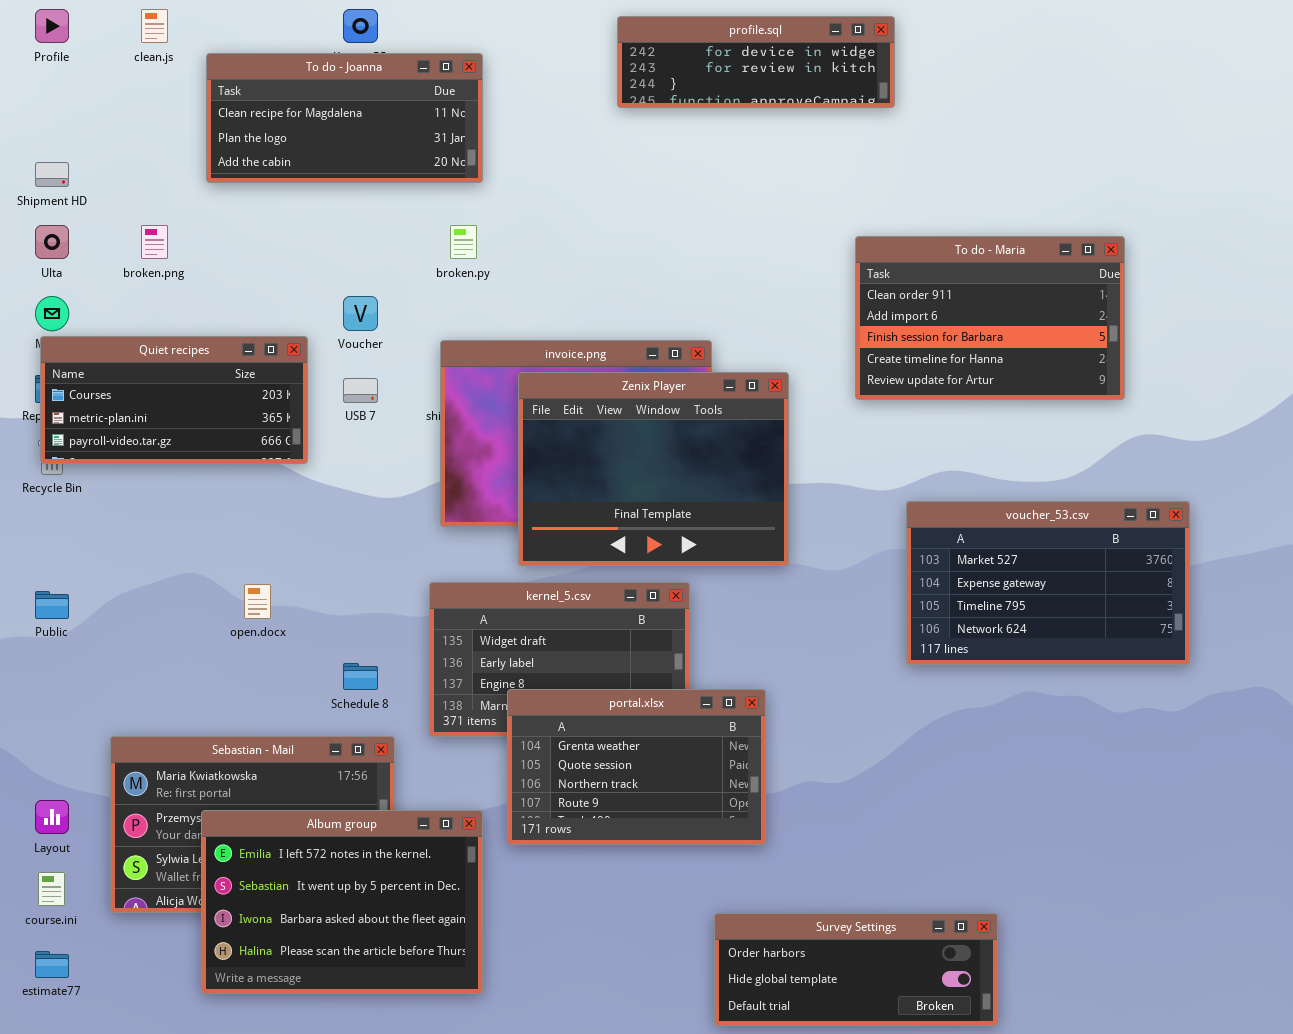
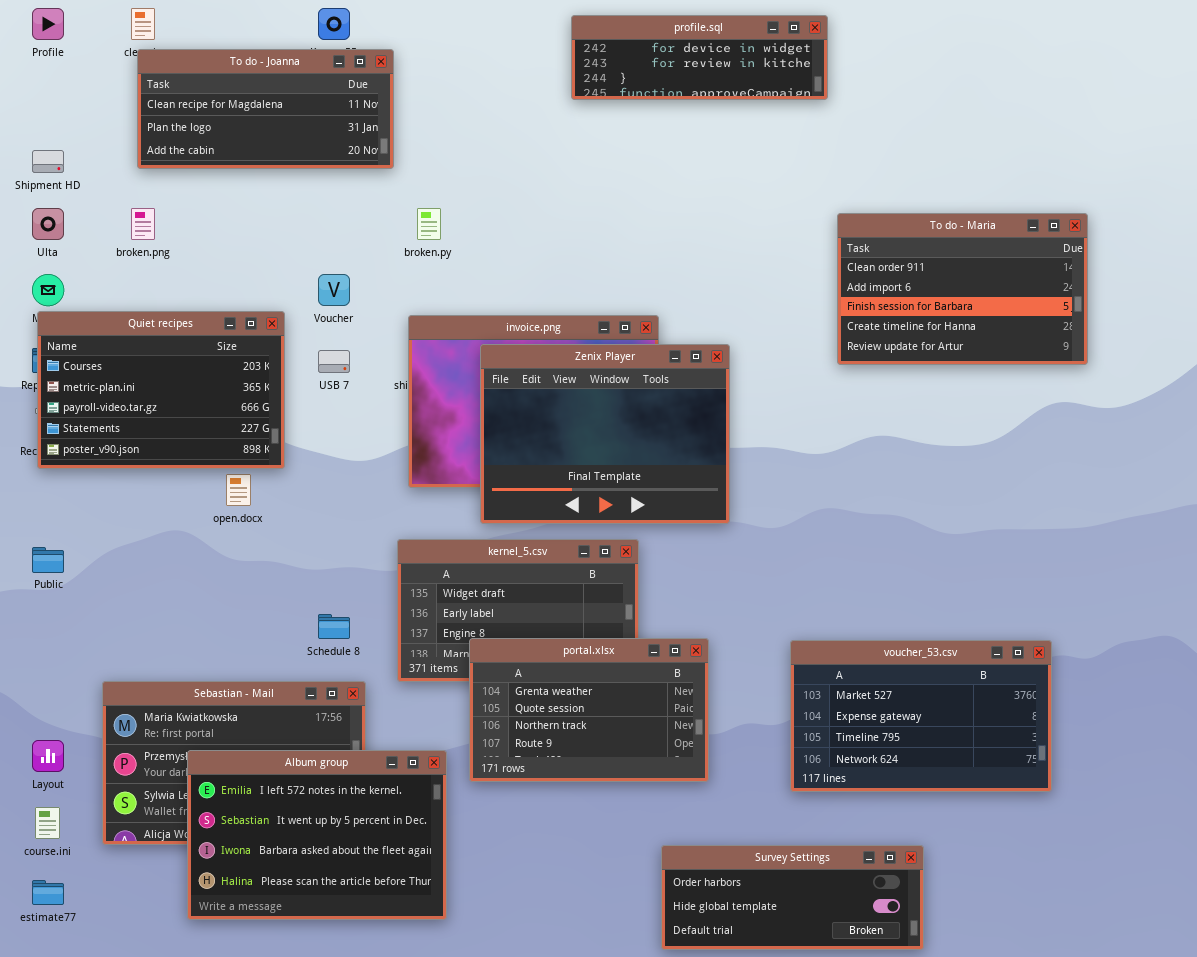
To do - Joanna: [206,53,483,183] -> [137,49,394,169], moved
To do - Maria: [855,236,1125,400] -> [837,213,1088,365], moved
Quiet recipes: [40,336,308,464] -> [37,311,285,469], resized
voucher_53.csv: [906,501,1190,665] -> [790,640,1052,792], moved
open.docx: [244,584,271,619] -> [226,474,251,506], moved

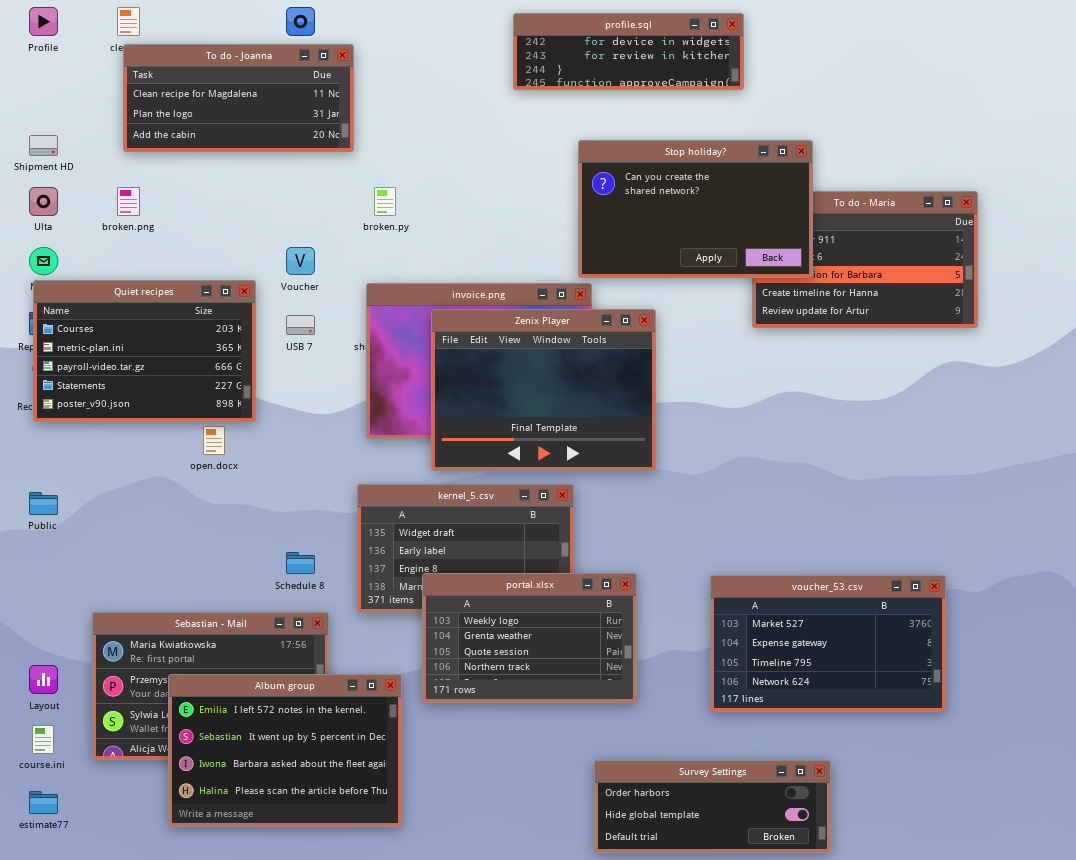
Stop holiday?: none -> [578,140,813,278], opened
portal.xlsx: [469,638,709,782] -> [422,573,637,703], scrolled up 1 row

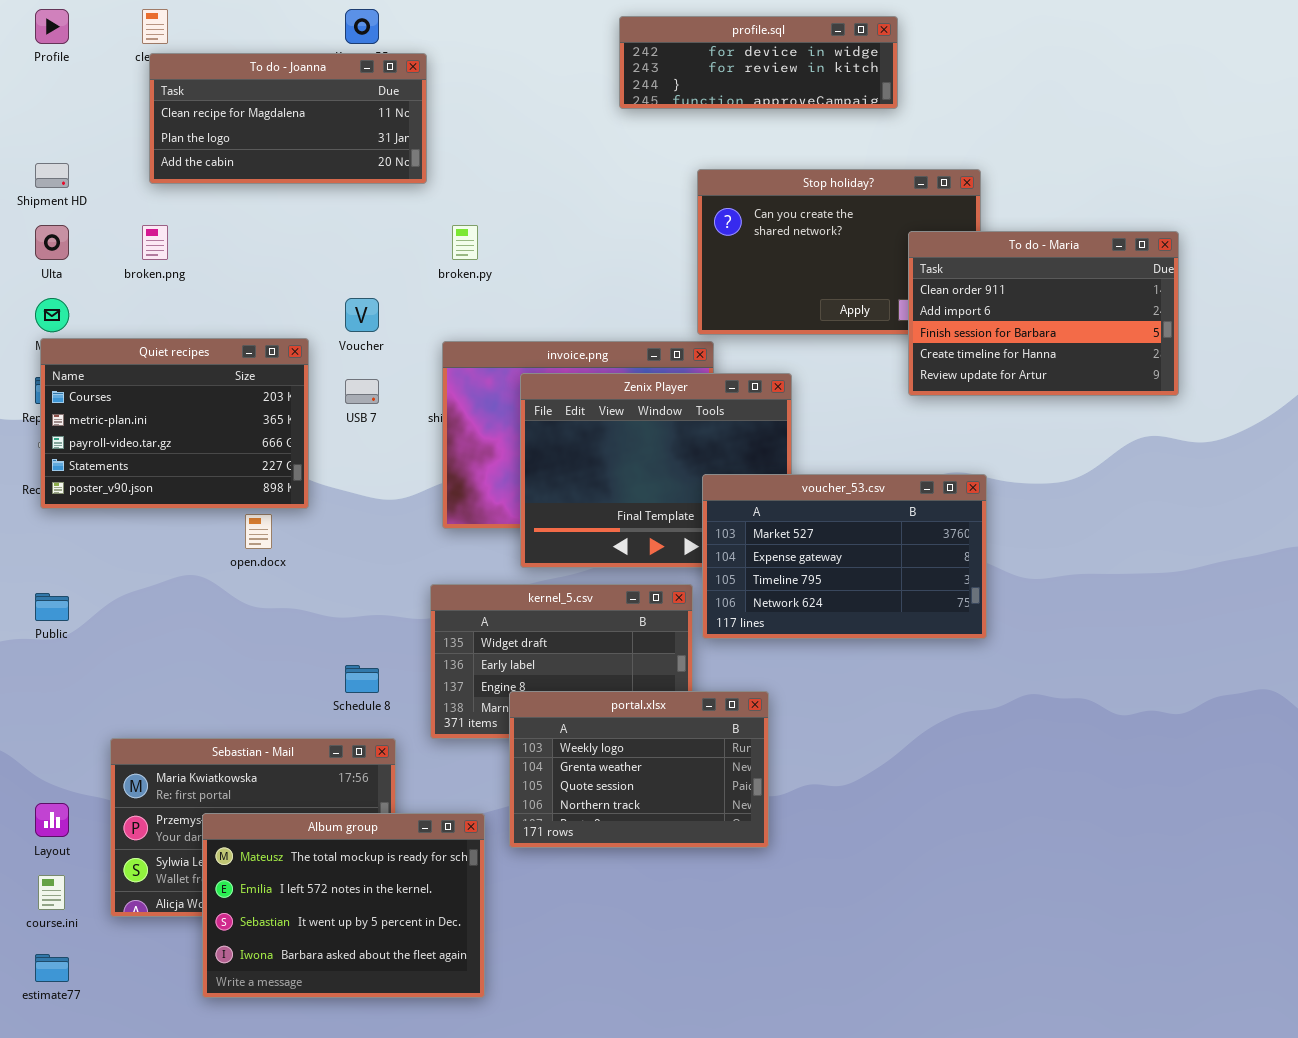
To do - Maria: [752,191,978,328] -> [908,231,1179,396], raised
voucher_53.csv: [710,575,946,712] -> [702,474,987,639], moved
Album group: [168,674,402,827] -> [202,813,485,998], scrolled up 1 row
Survey Settings: [594,760,831,853] -> none, closed

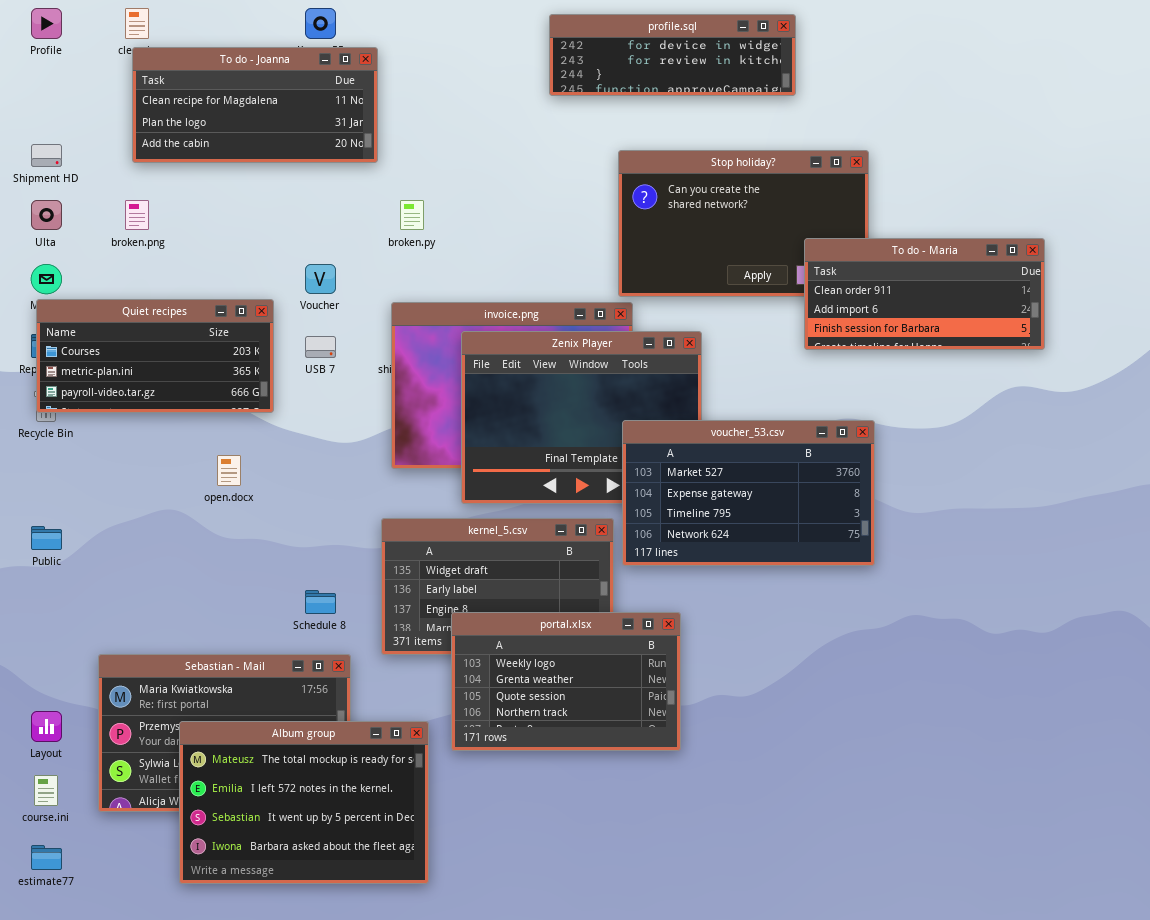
To do - Maria: [908,231,1179,396] -> [804,238,1045,350], resized
Quiet recipes: [40,338,309,509] -> [36,299,274,413], resized

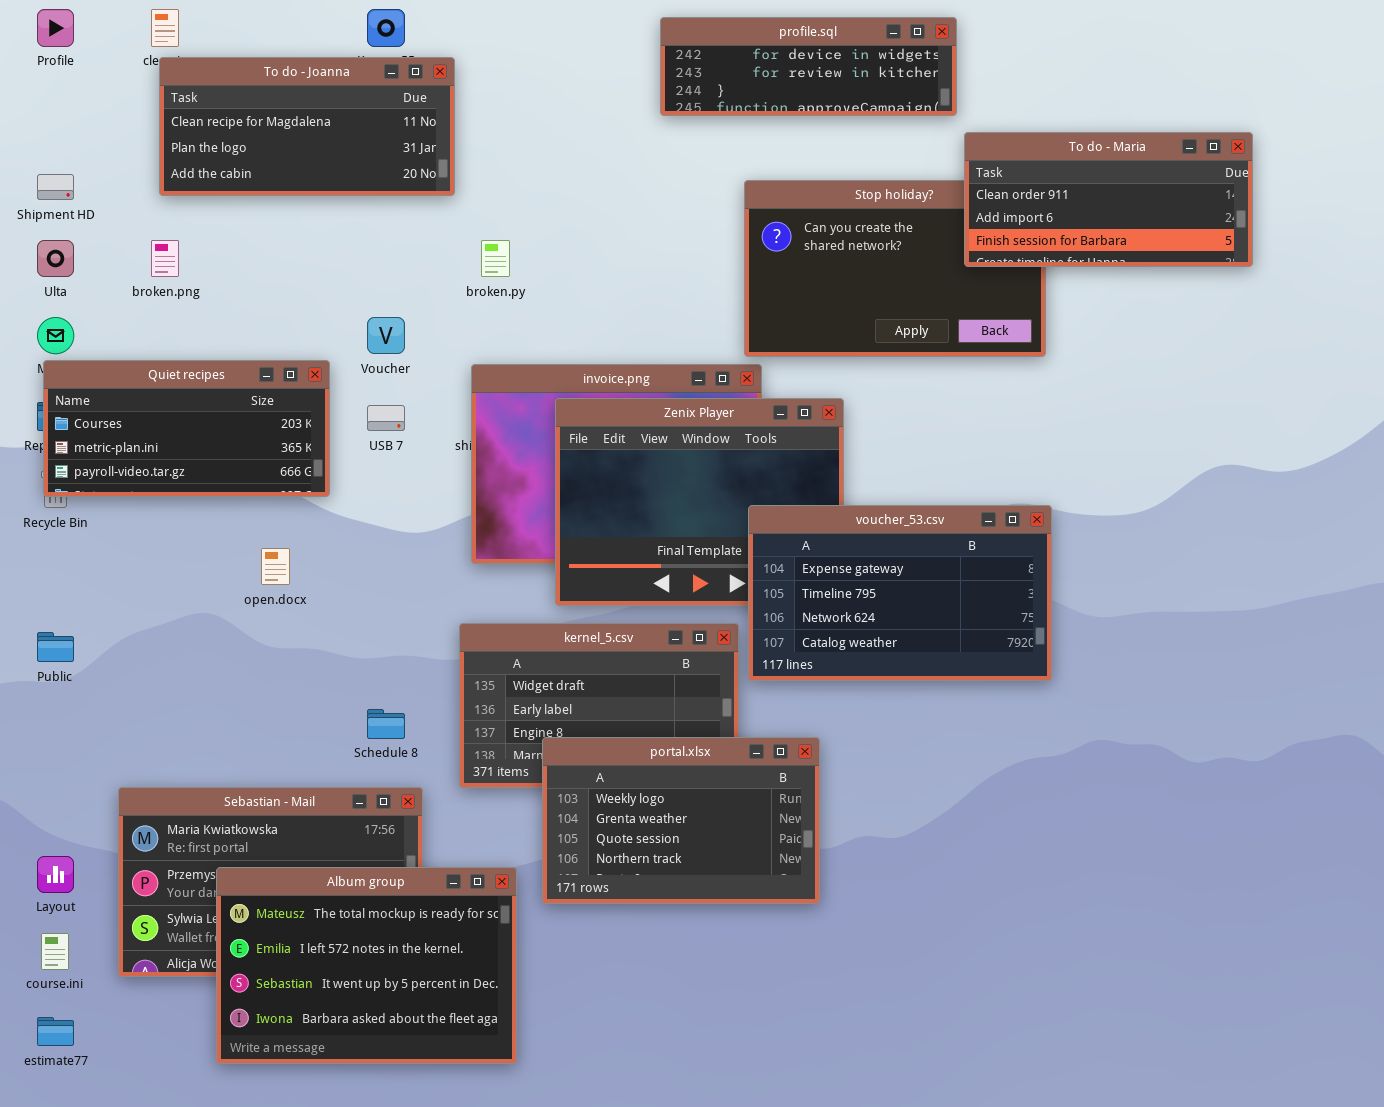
To do - Maria: [804,238,1045,350] -> [964,132,1253,267], moved
voucher_53.csv: [622,420,875,566] -> [748,505,1052,681], scrolled down 1 row

